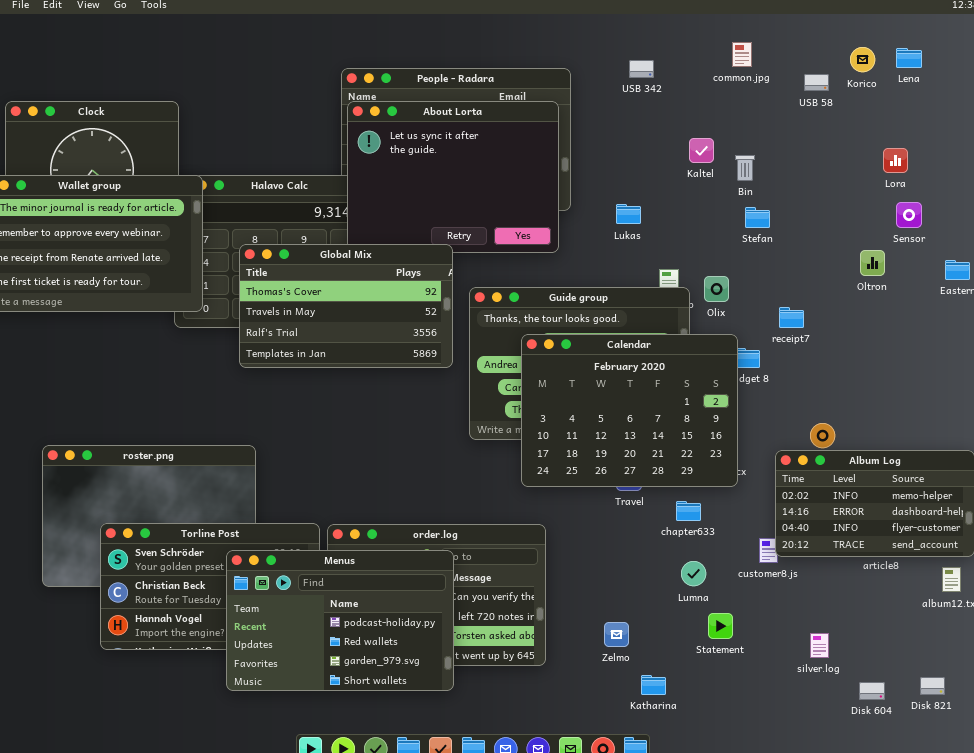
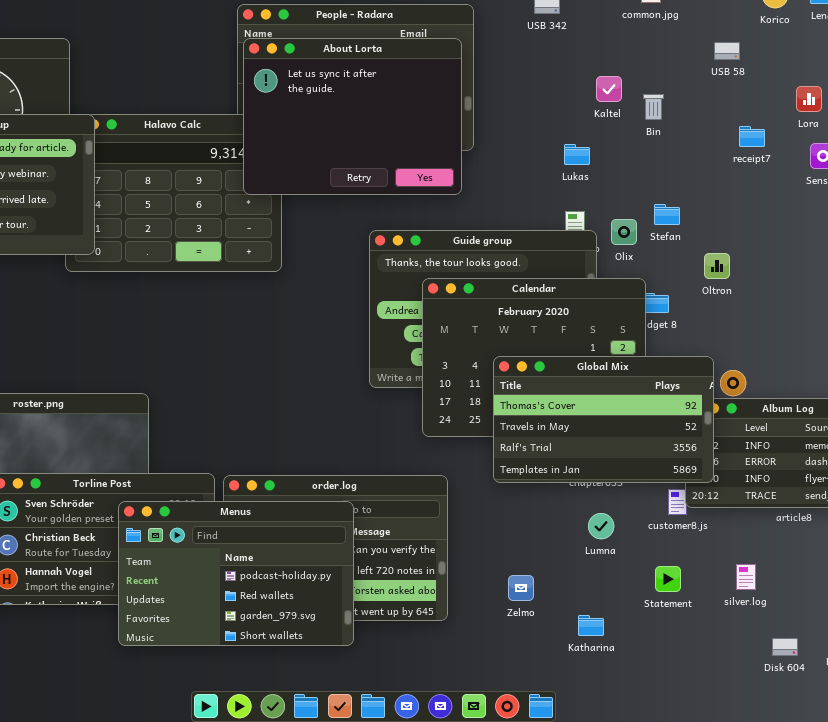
USB 58: [804,74,829,91] -> [714,42,740,60], moved
Lukas: [616,204,641,224] -> [564,144,590,165], moved
Stefan: [745,207,770,228] -> [654,204,680,225], moved
Global Mix: [239,244,453,368] -> [493,356,714,483], moved
Oltron: [860,250,885,276] -> [704,253,730,279], moved
receipt7: [779,307,804,328] -> [739,126,765,147], moved
Statement: [708,613,733,639] -> [655,566,681,592], moved
silver.log: [810,633,829,658] -> [736,564,756,590], moved
Katharina: [641,675,666,695] -> [578,615,604,636], moved

